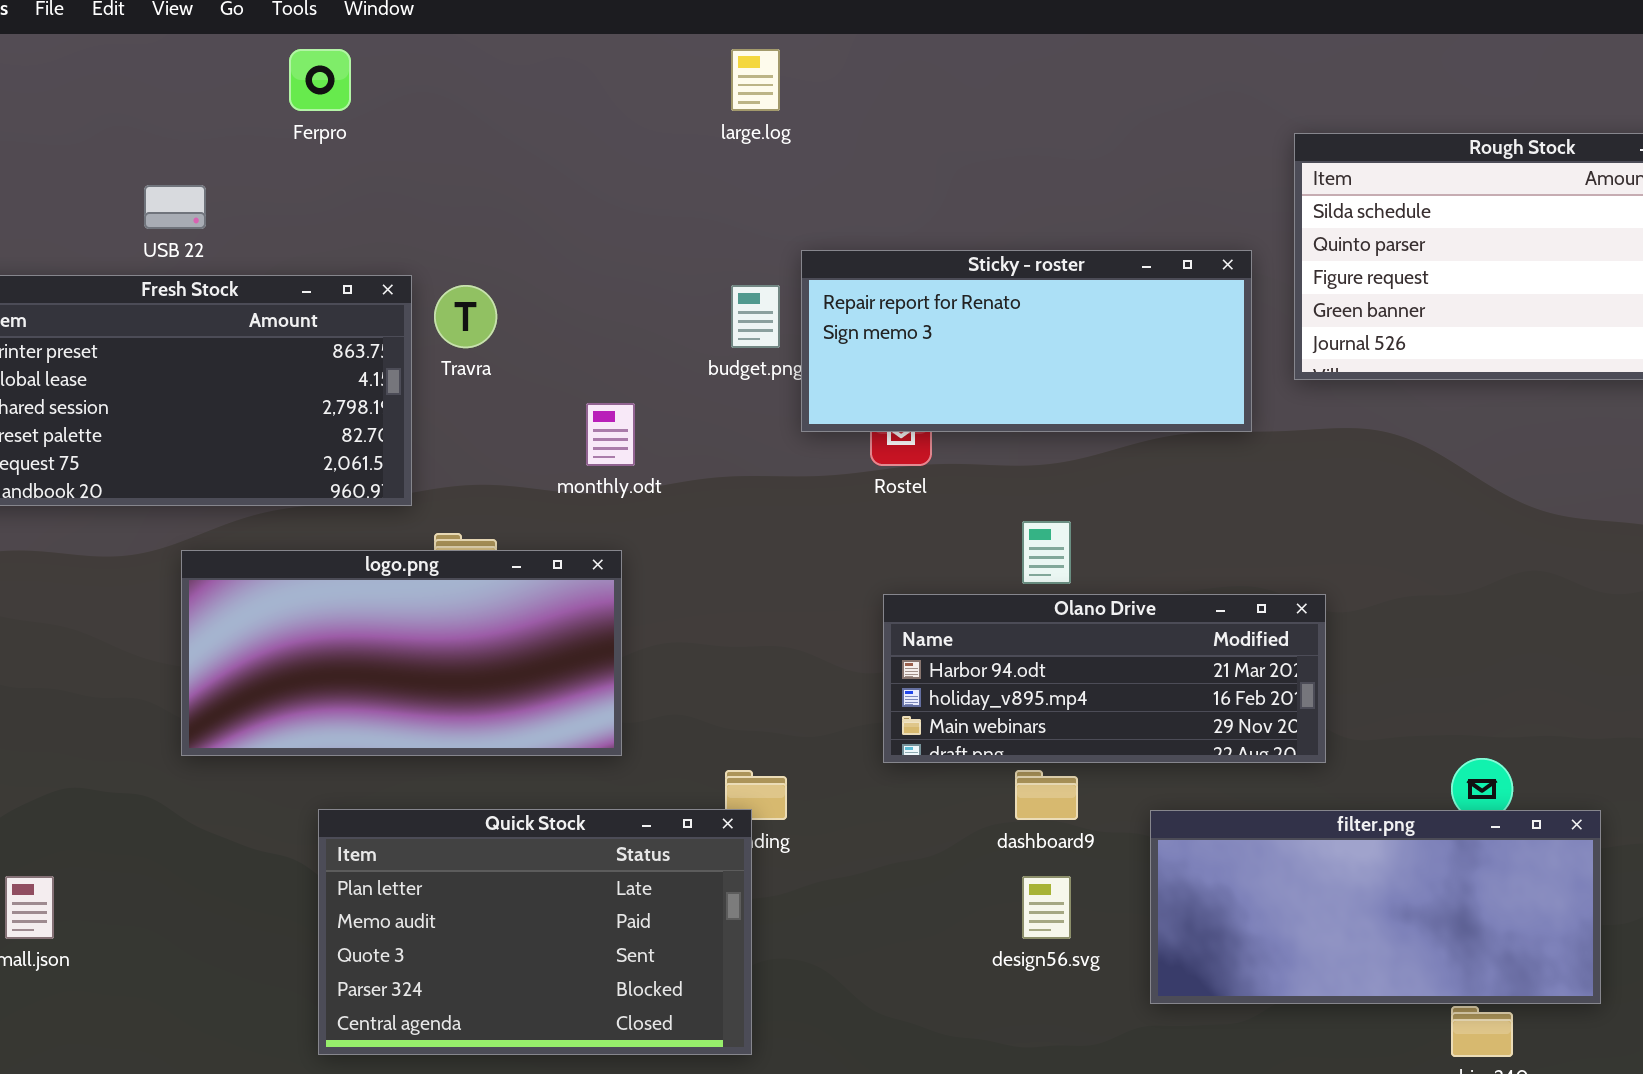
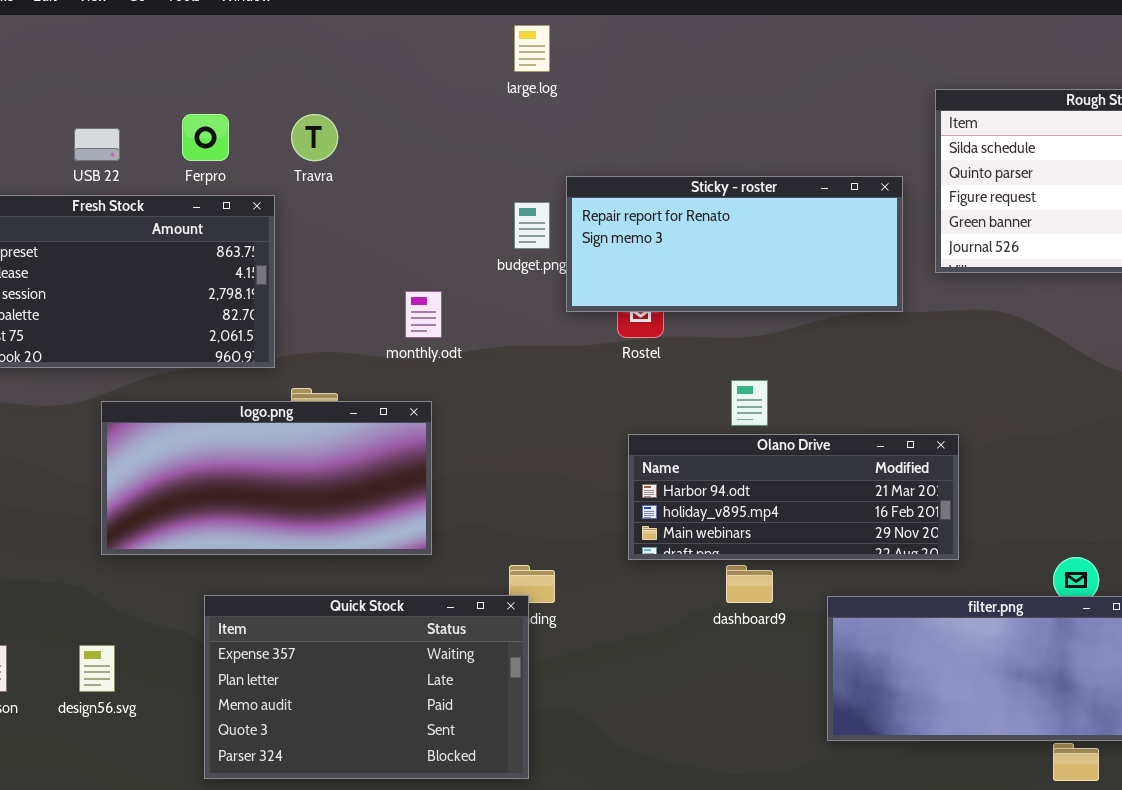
Ferpro: [289,49,351,111] -> [182,114,229,161], moved
Travra: [434,285,497,348] -> [291,114,338,161], moved
Quick Stock: [318,809,752,1055] -> [204,595,529,779], scrolled up 1 row
design56.svg: [1022,876,1071,939] -> [79,645,115,692], moved

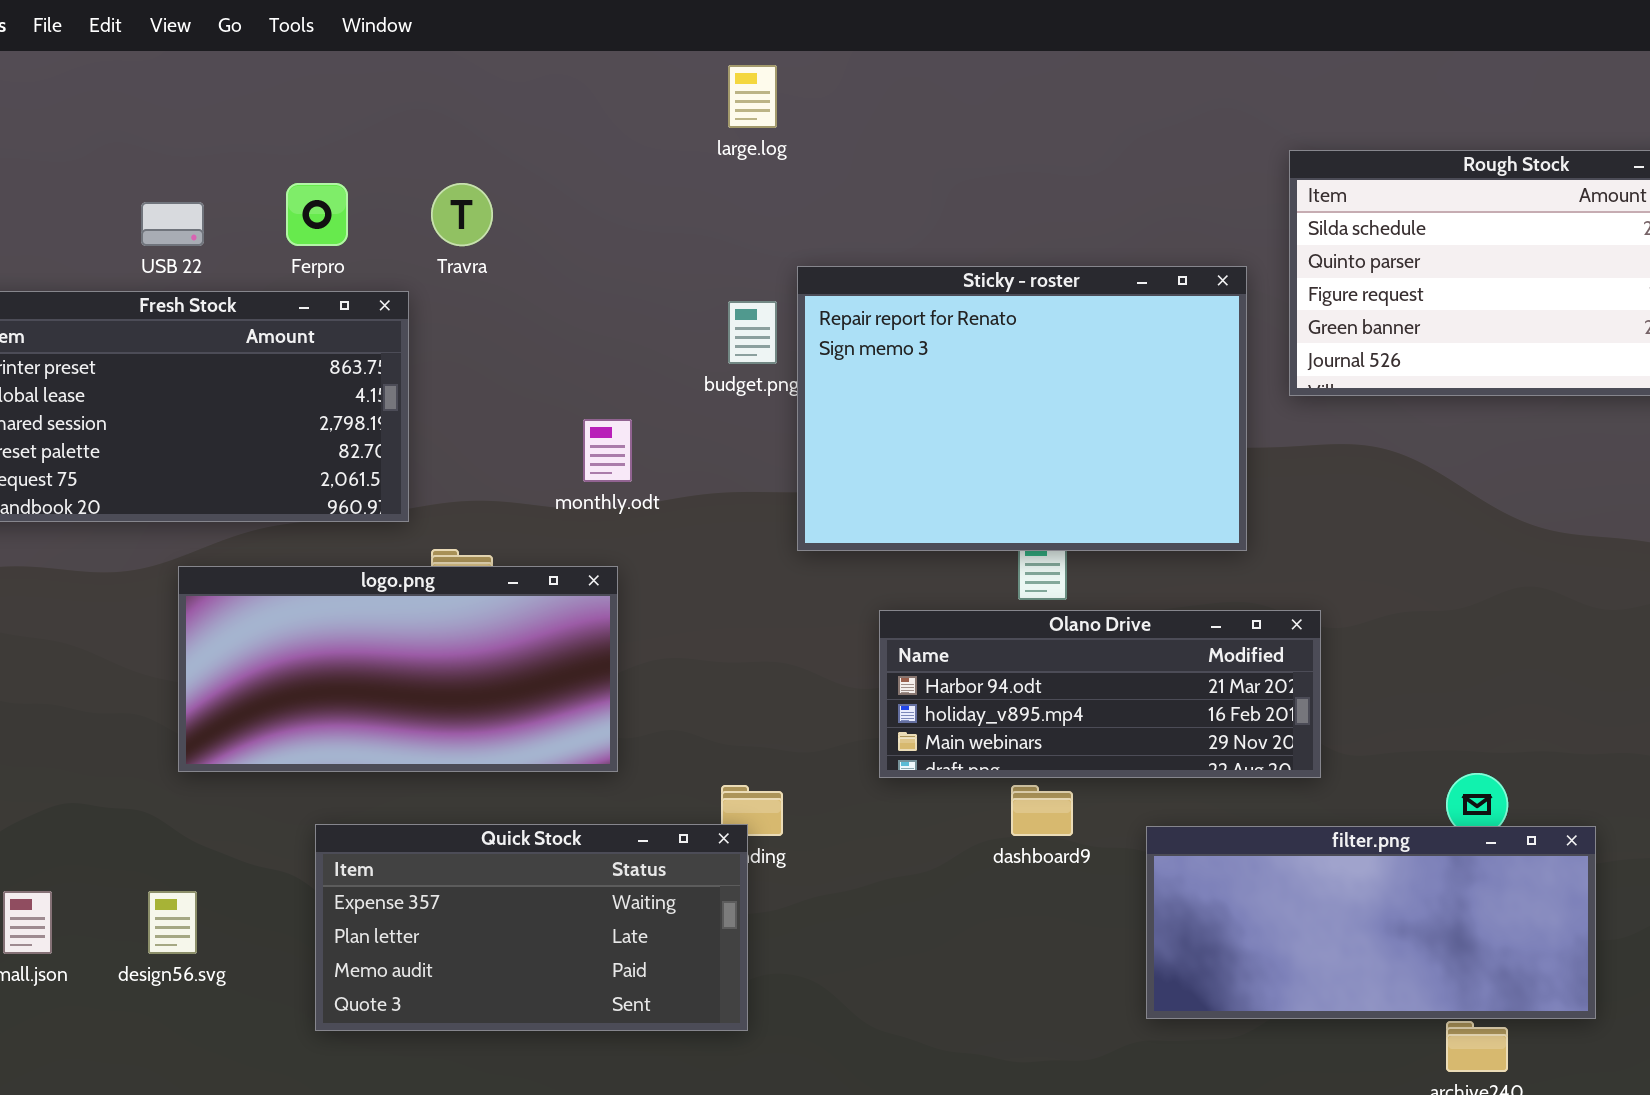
Sticky - roster: [566,176,903,312] -> [797,266,1247,551], resized
Quick Stock: [204,595,529,779] -> [315,824,748,1031], resized

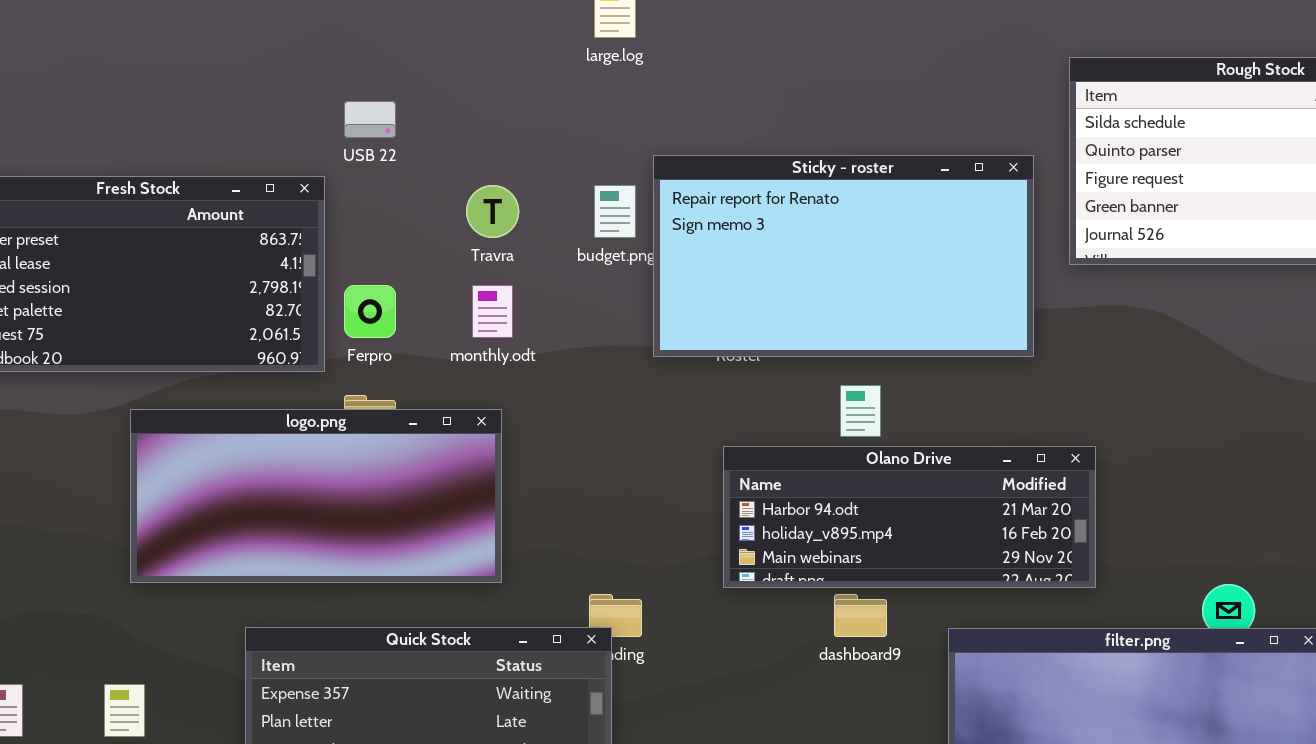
Ferpro: [286,183,348,246] -> [344,285,396,338], moved
Travra: [431,183,493,246] -> [466,185,519,238], moved
USB 22: [141,202,204,246] -> [344,101,396,138], moved
Sticky - roster: [797,266,1247,551] -> [653,155,1034,357], resized

